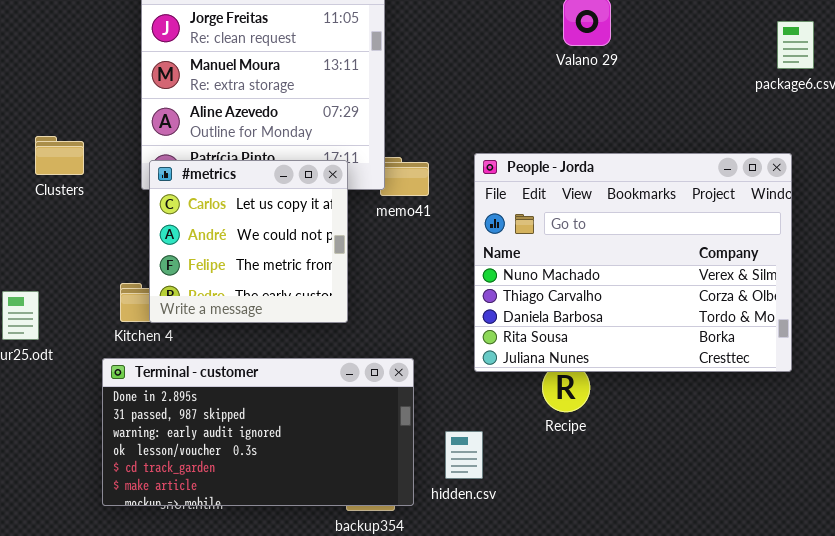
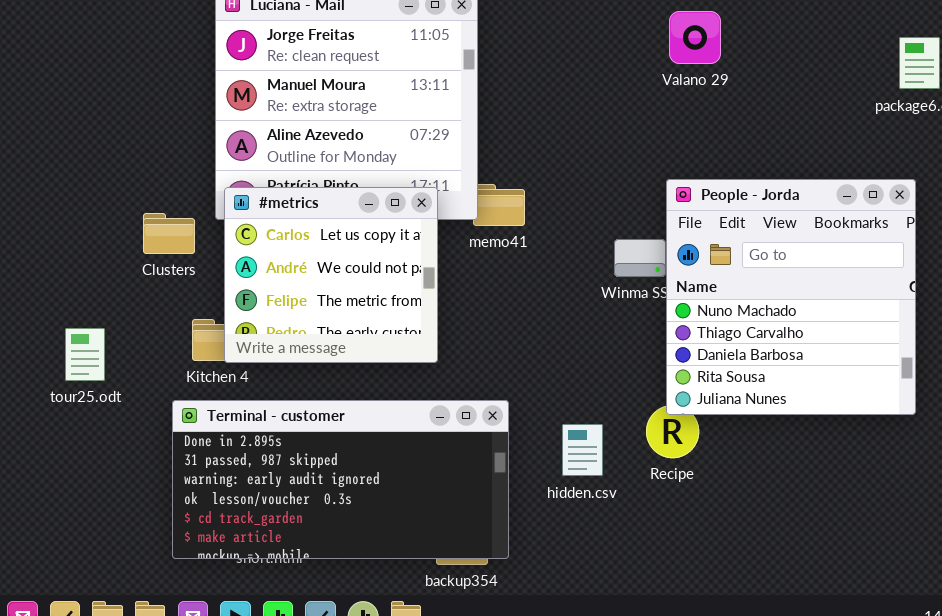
Clusters: [35,136,84,175] -> [143,213,195,254], moved
People - Jorda: [474,153,792,372] -> [666,179,916,415], resized
hidden.csv: [445,431,483,479] -> [562,424,603,476], moved

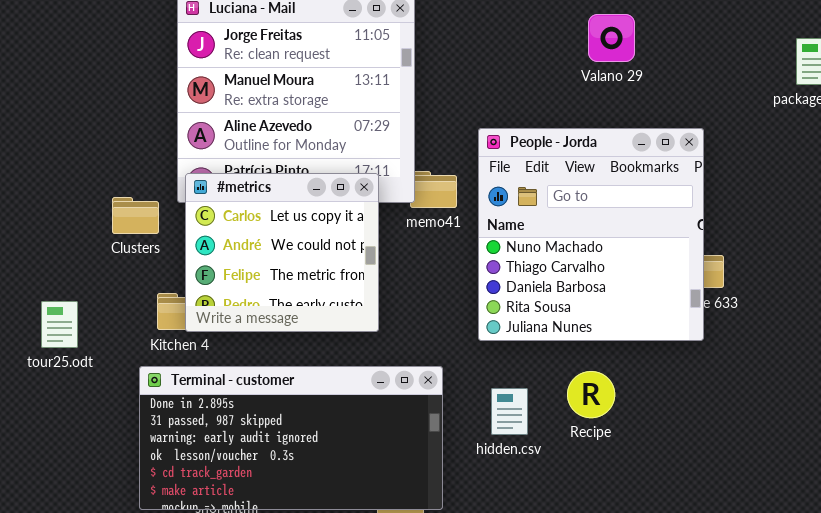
People - Jorda: [666,179,916,415] -> [478,128,704,341], moved

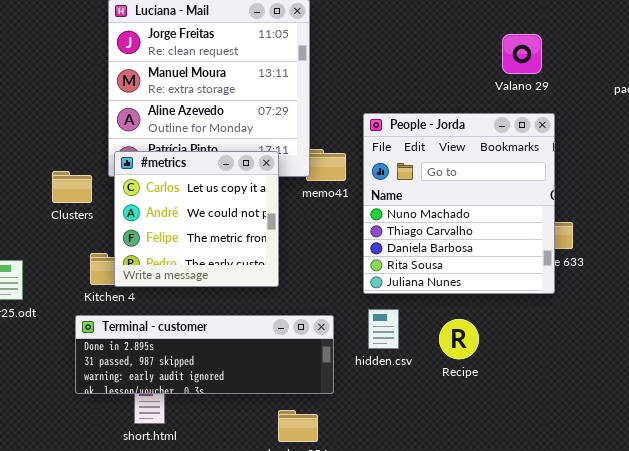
Valano 29: [588,14,635,62] -> [502,34,542,74], moved
Terminal - customer: [139,366,443,510] -> [75,315,334,394], resized
hidden.csv: [491,388,528,435] -> [368,309,399,349], moved

